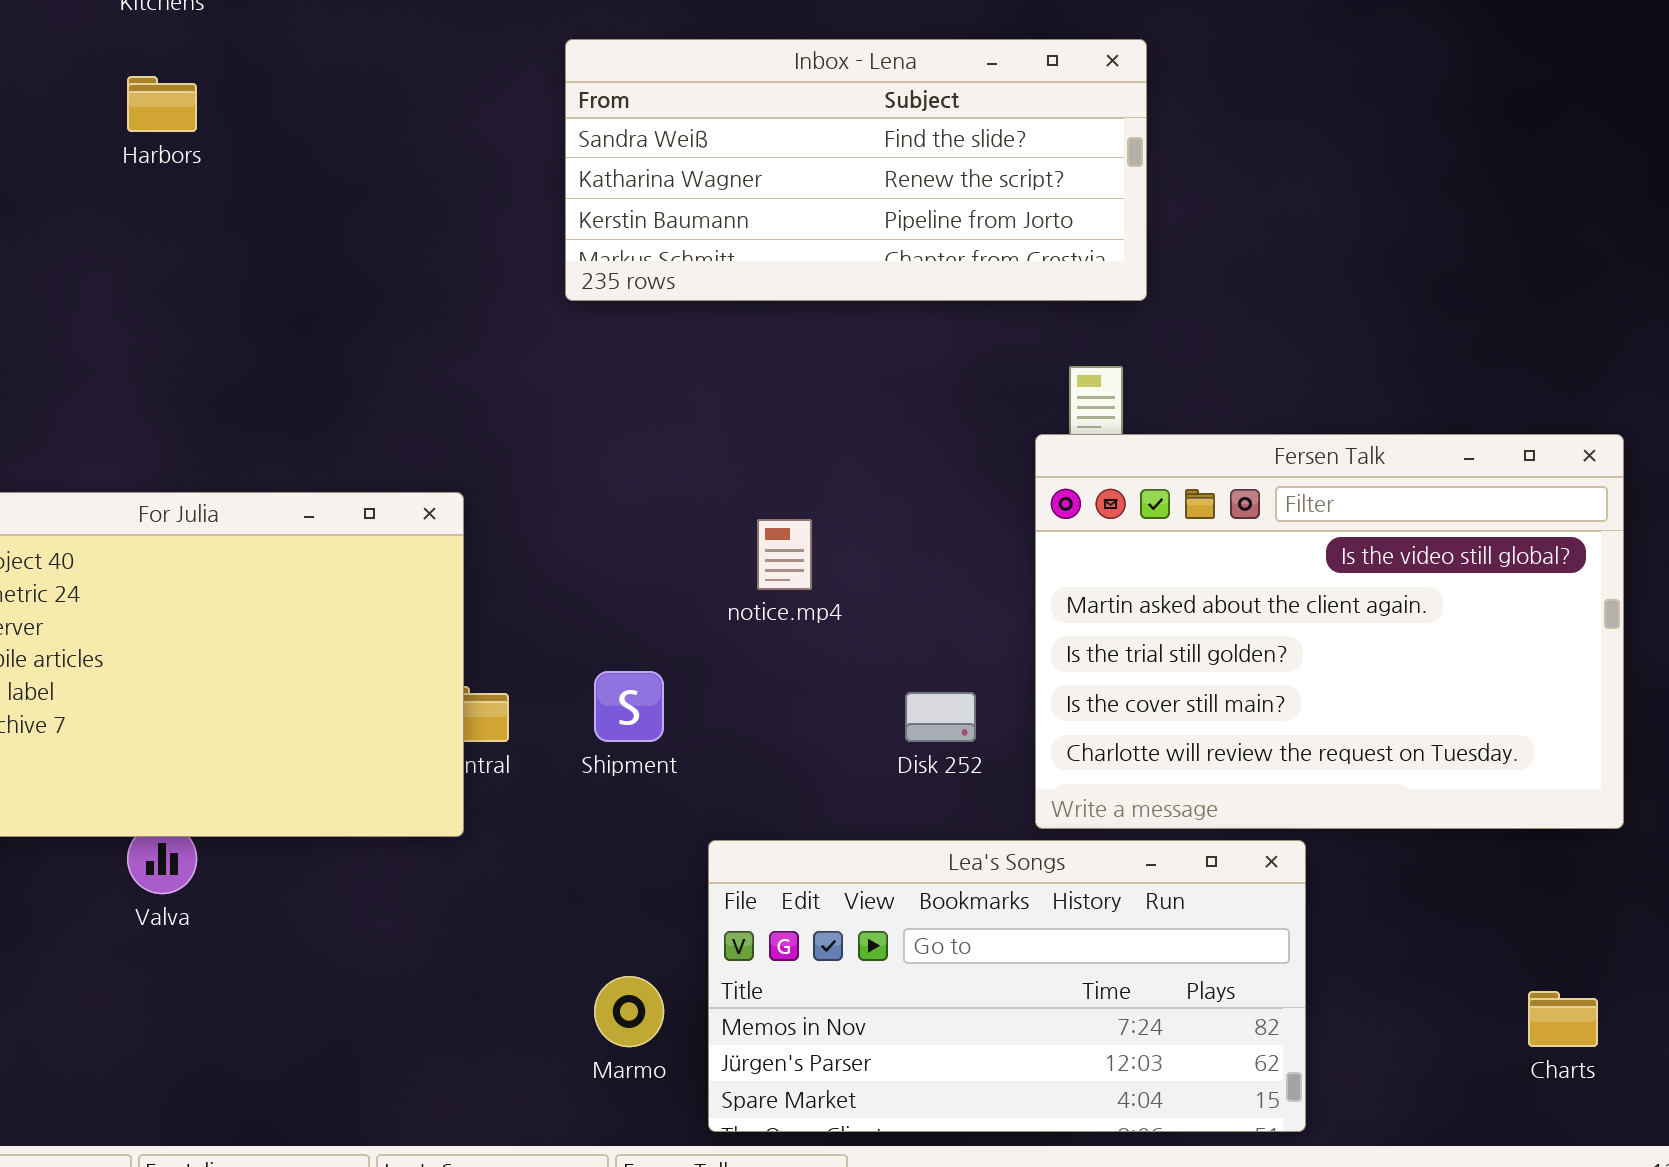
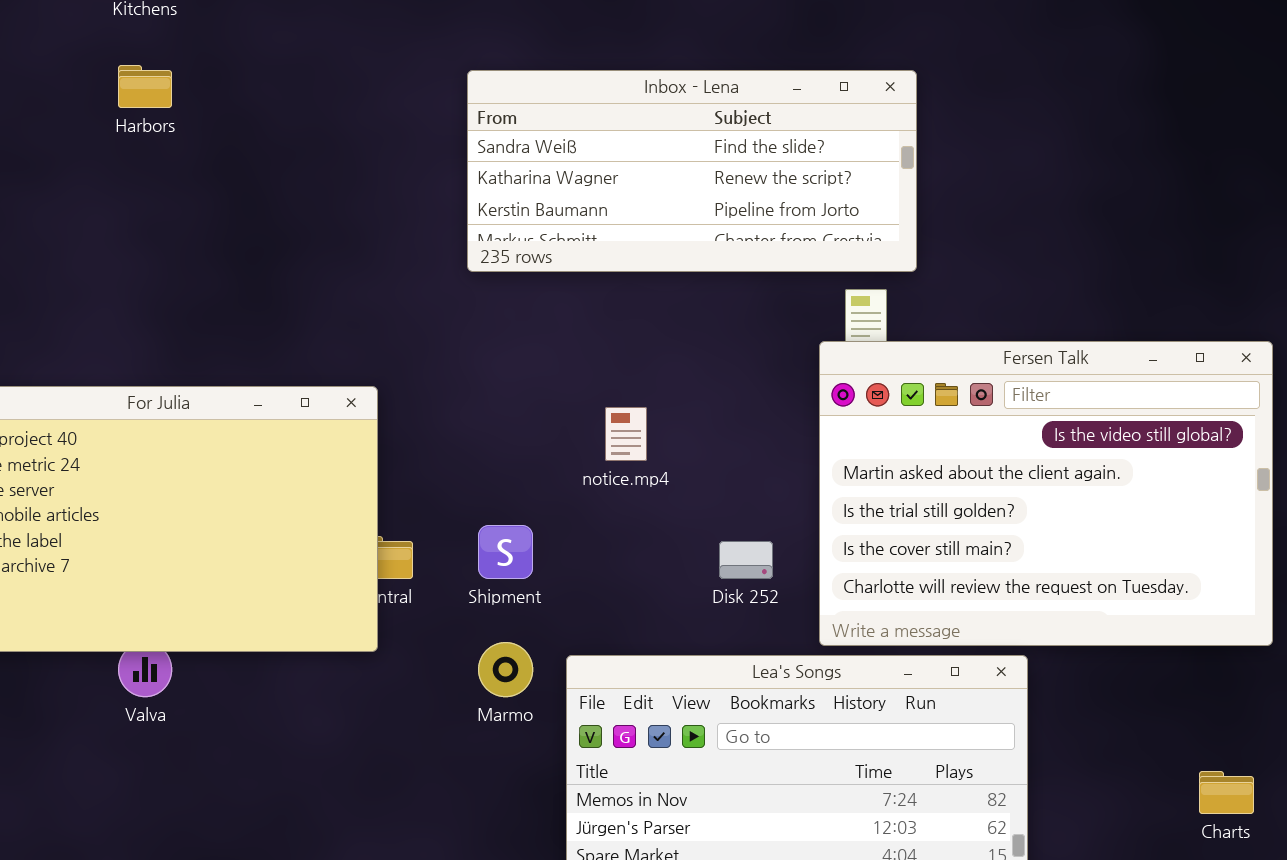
Inbox - Lena: [565,39,1147,301] -> [467,70,917,272], moved
Marmo: [594,976,664,1047] -> [478,642,533,697], moved

